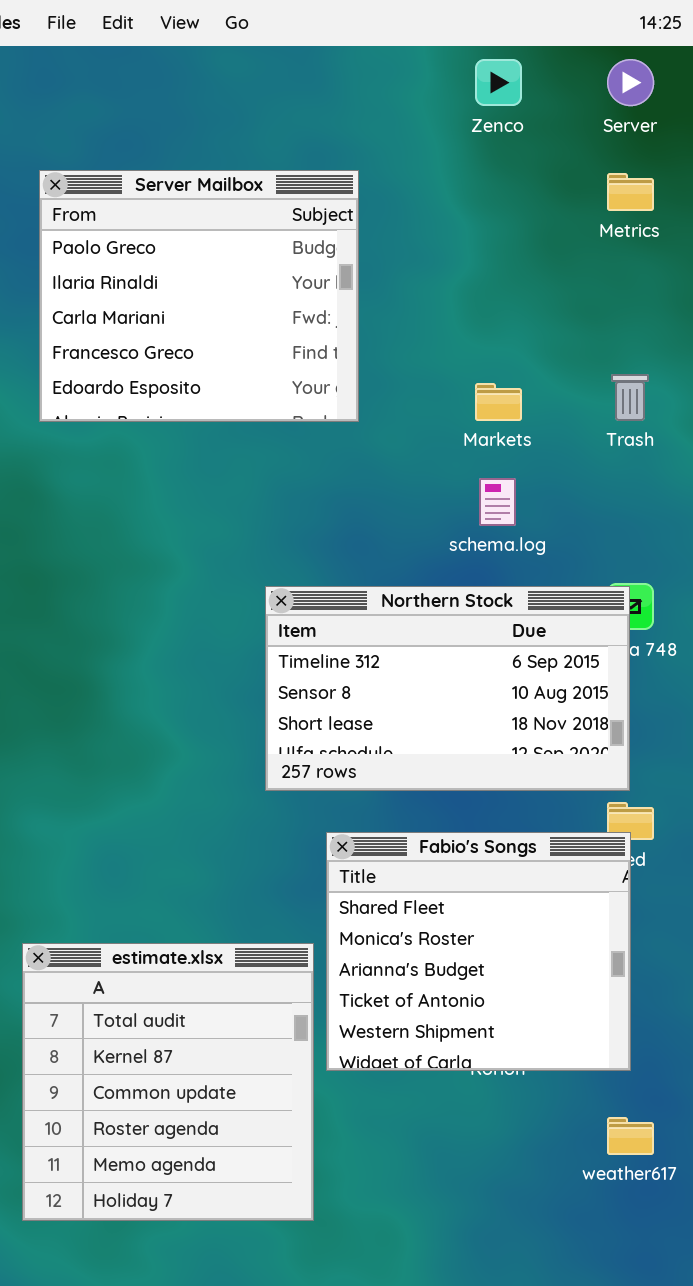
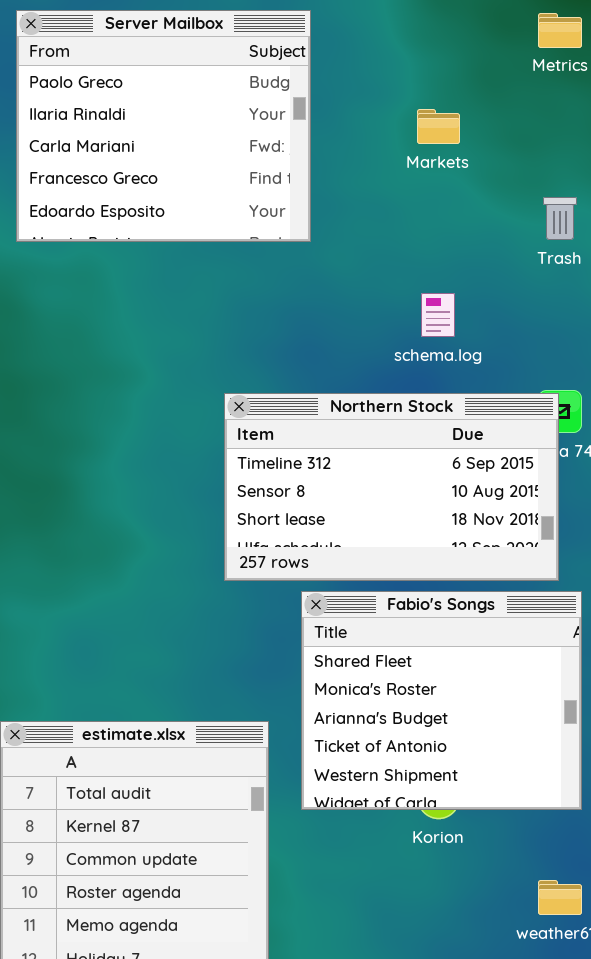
Markets: [475,383,522,421] -> [417,109,460,144], moved
Fabio's Songs: [326,832,631,1071] -> [301,591,582,810], moved

